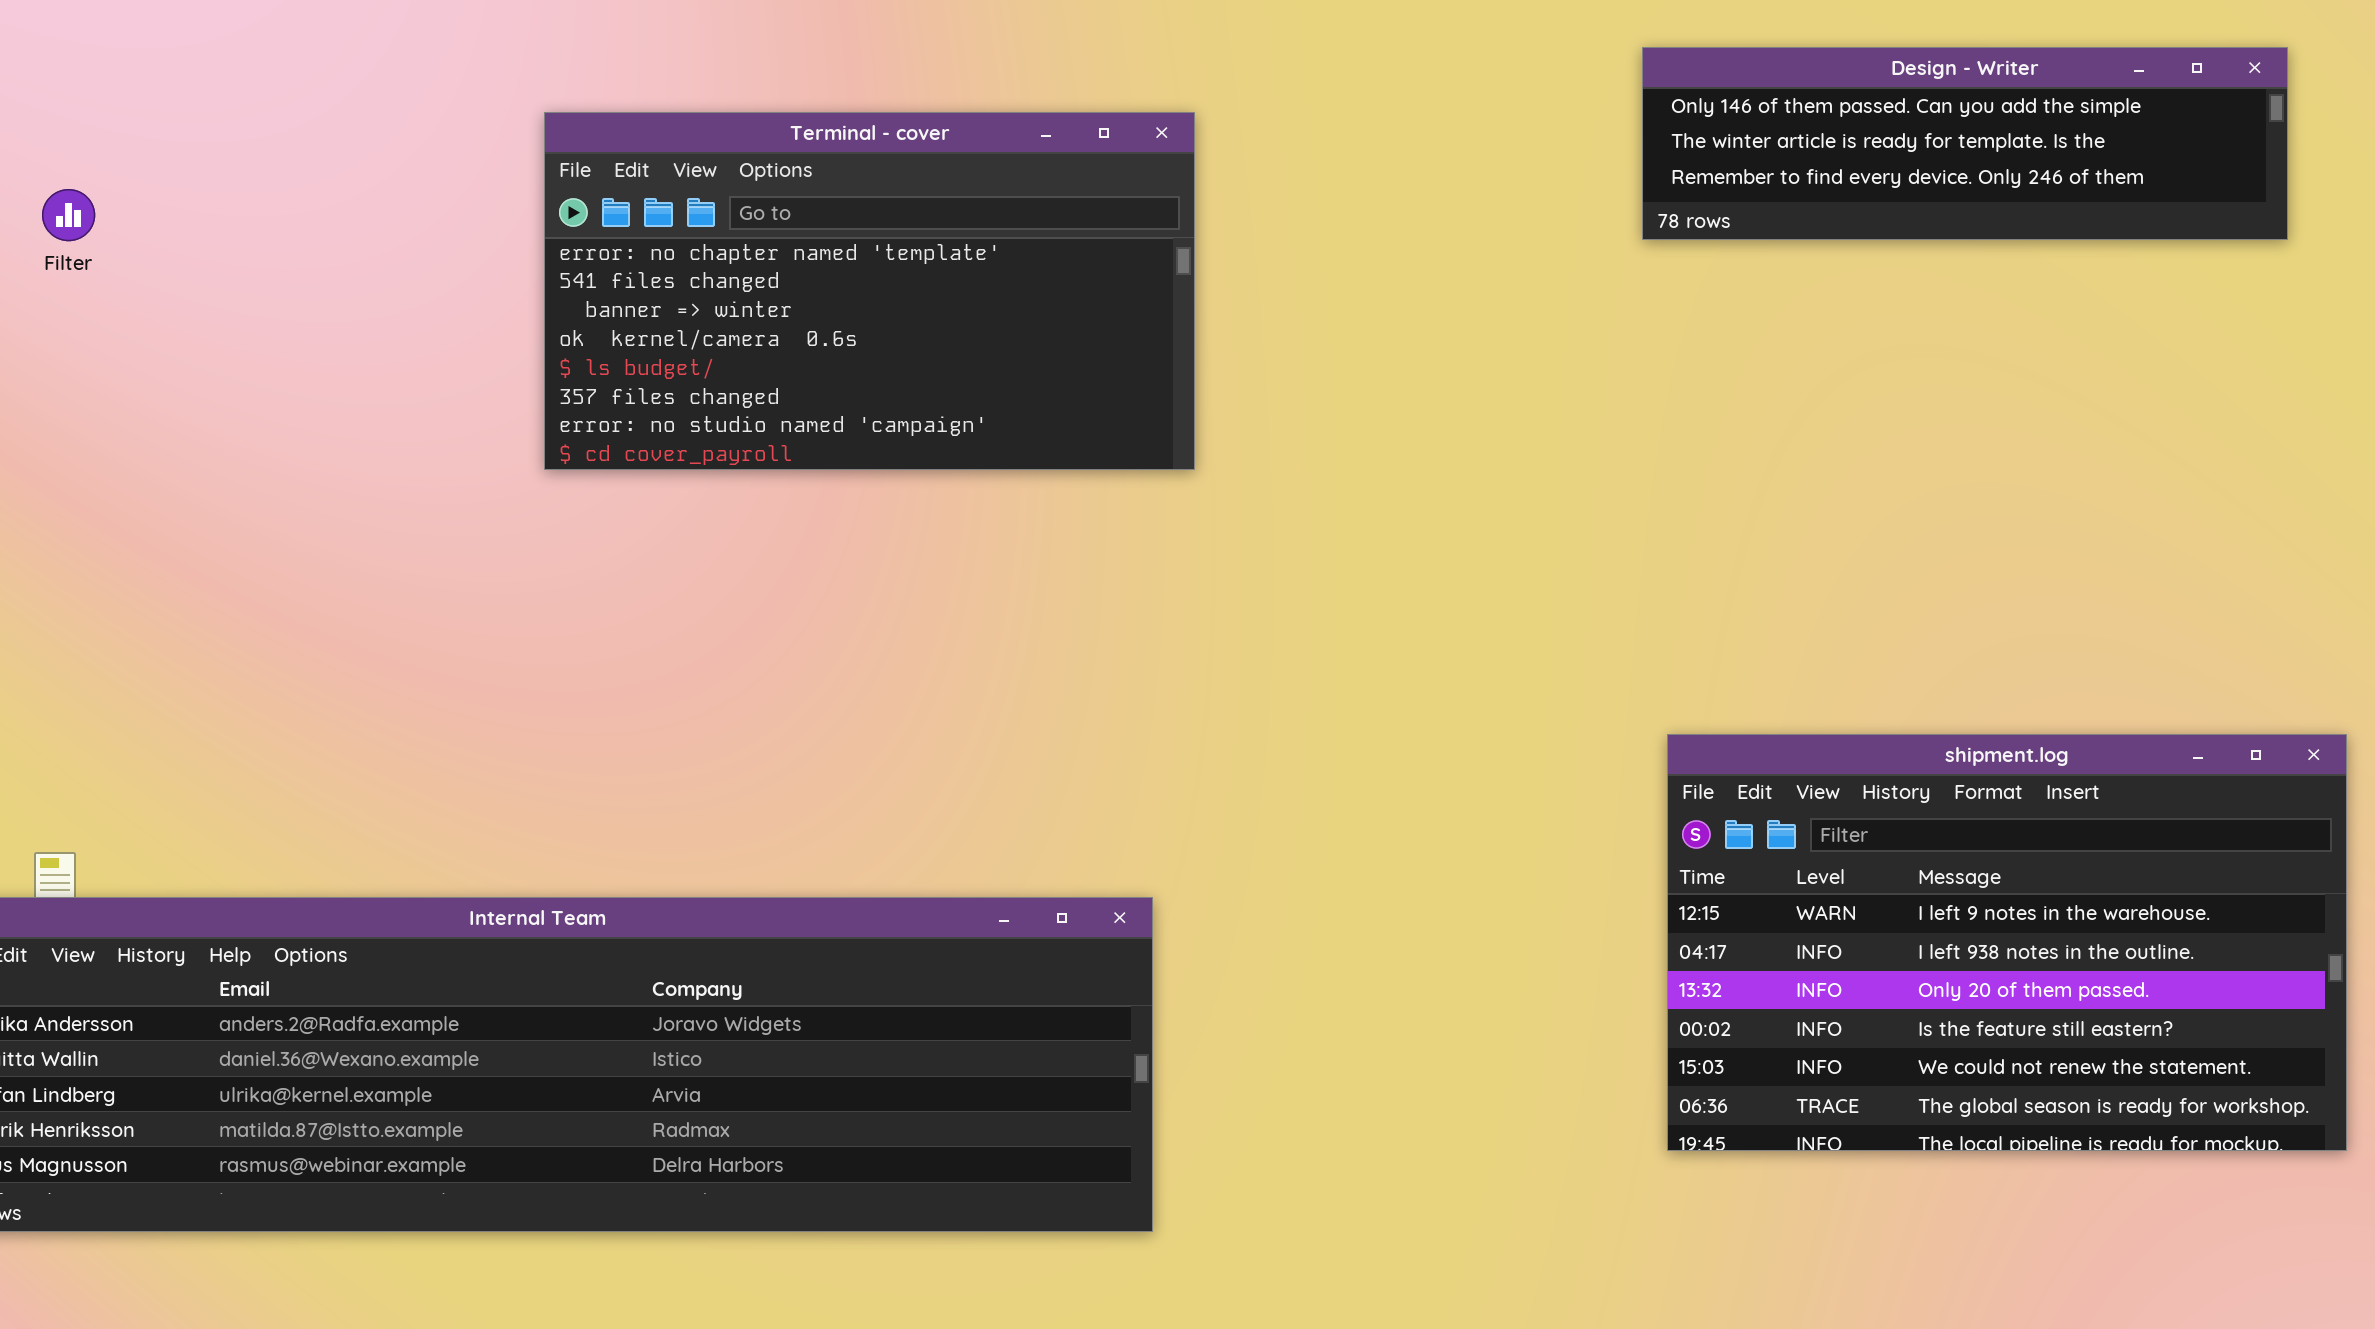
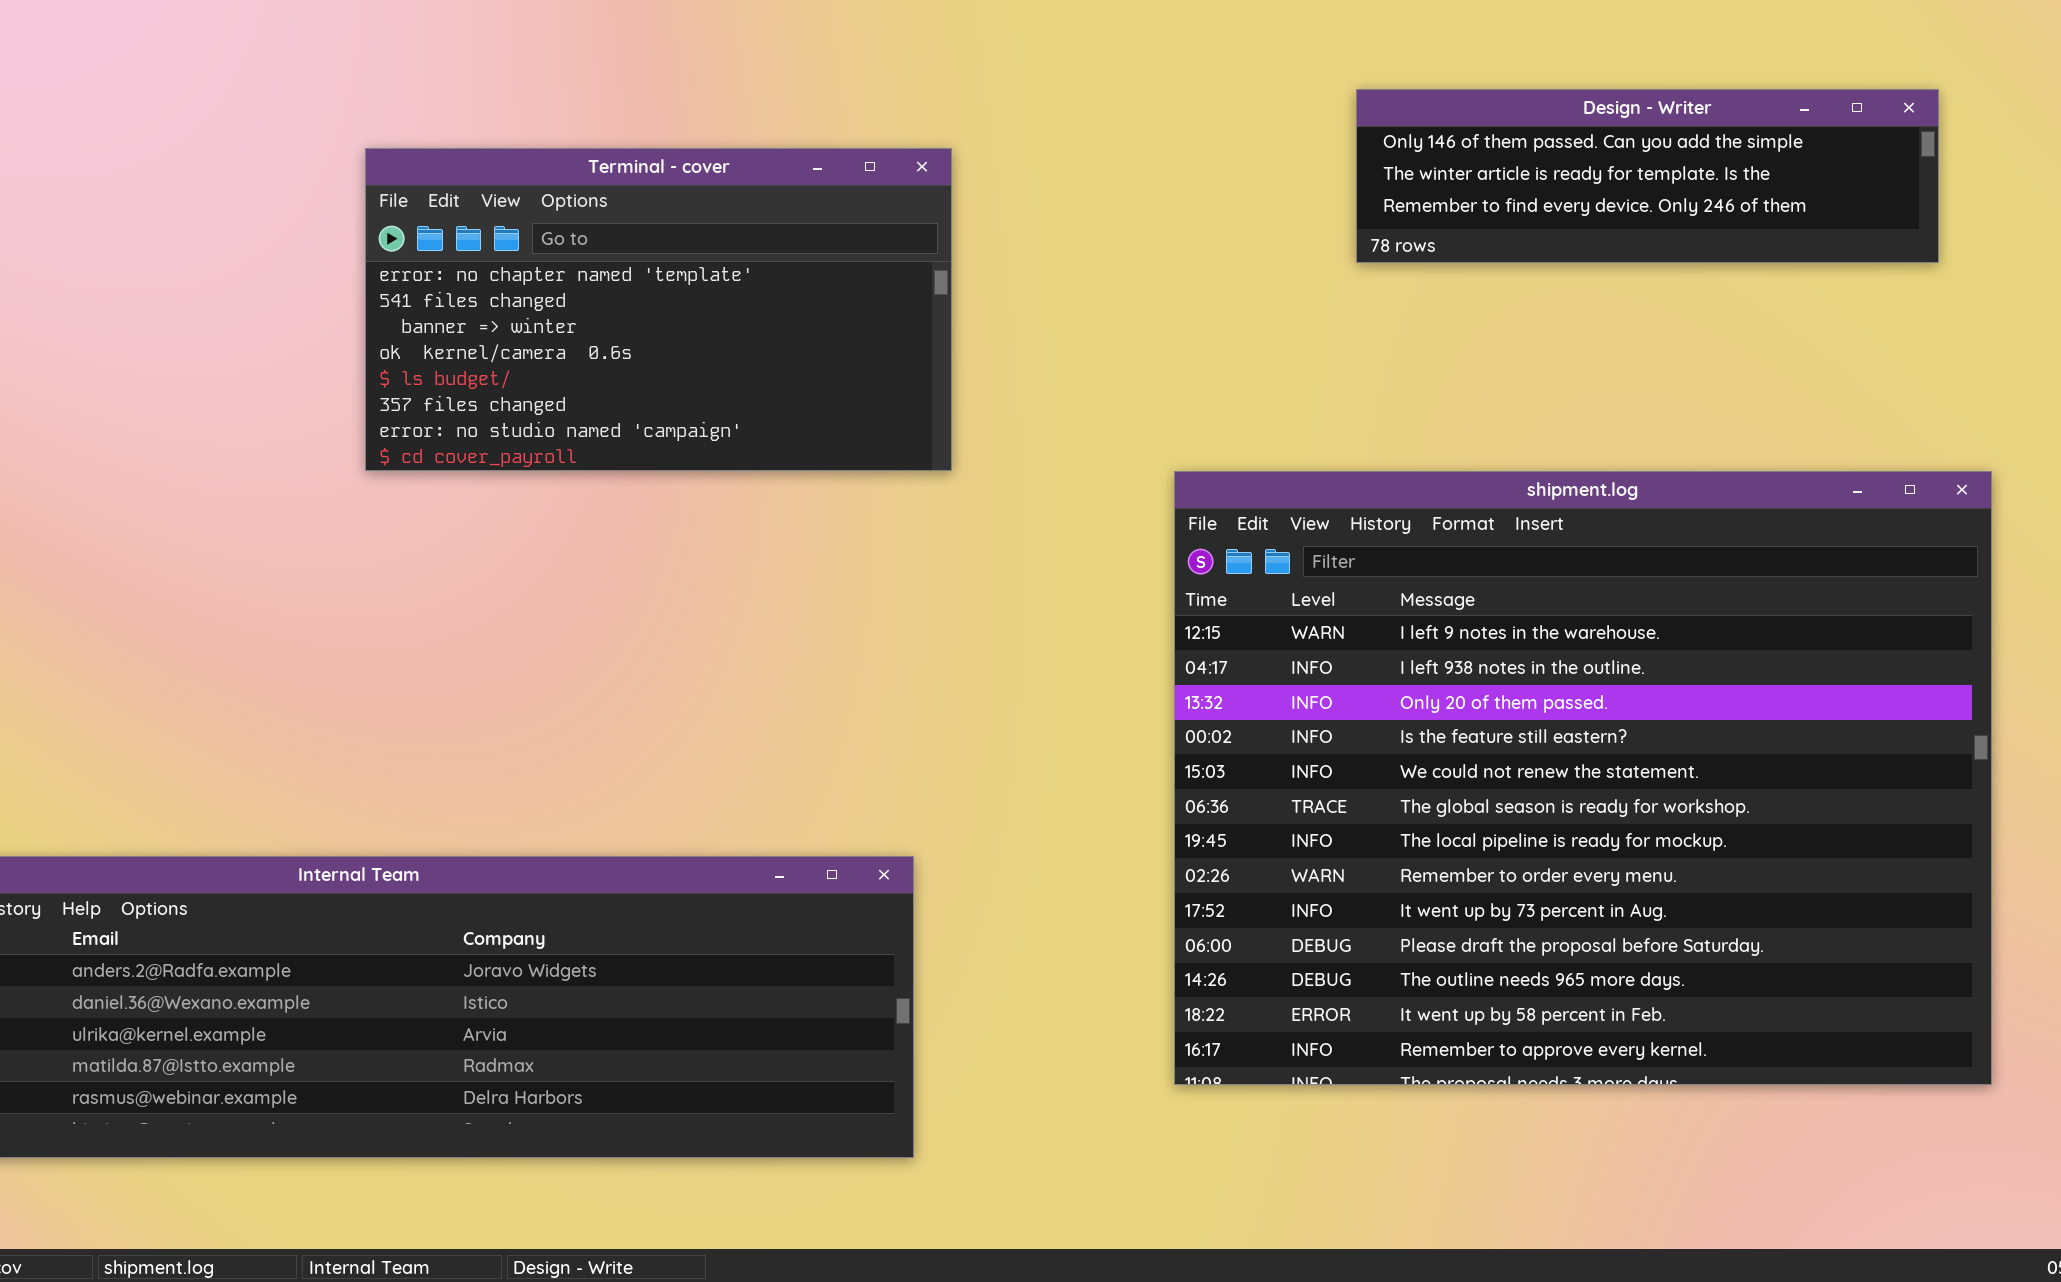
shipment.log: [1667,734,2347,1151] -> [1174,471,1992,1085], resized

